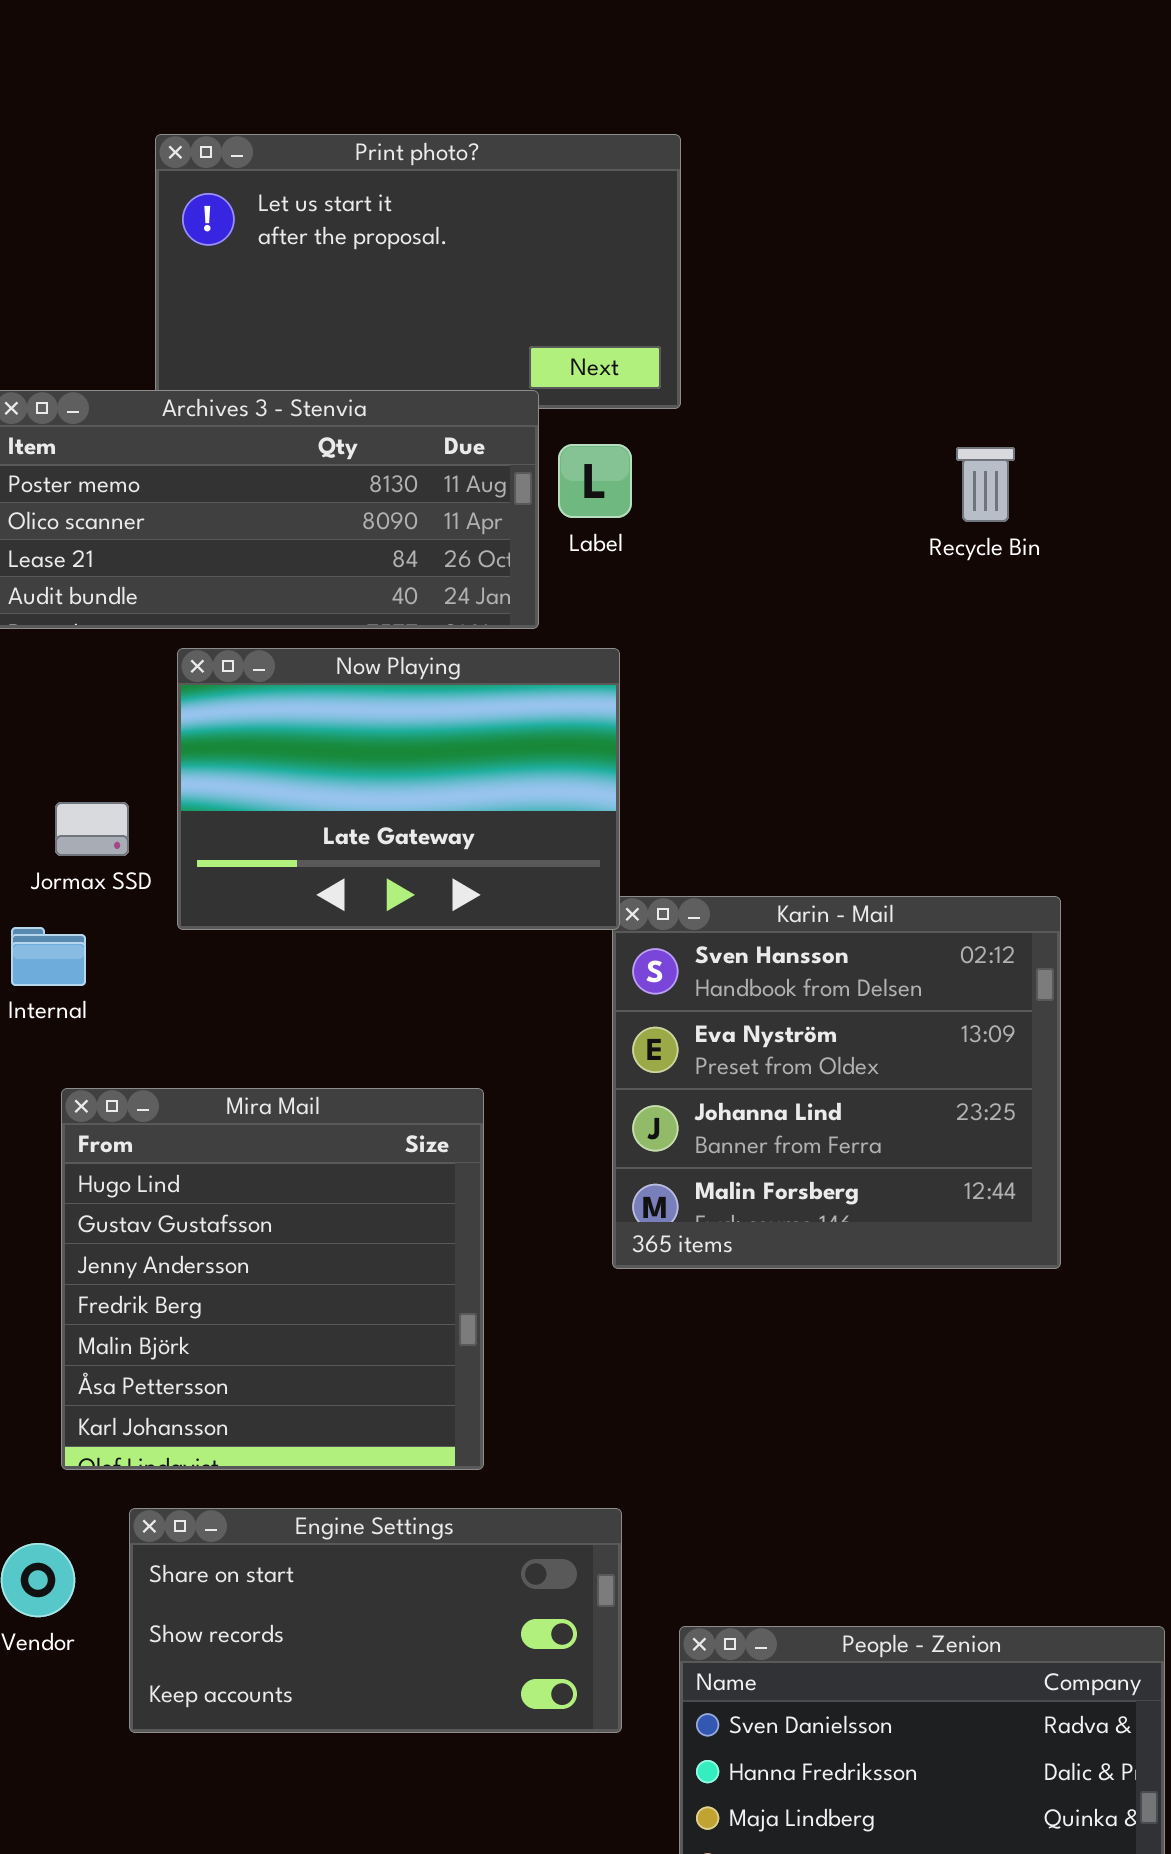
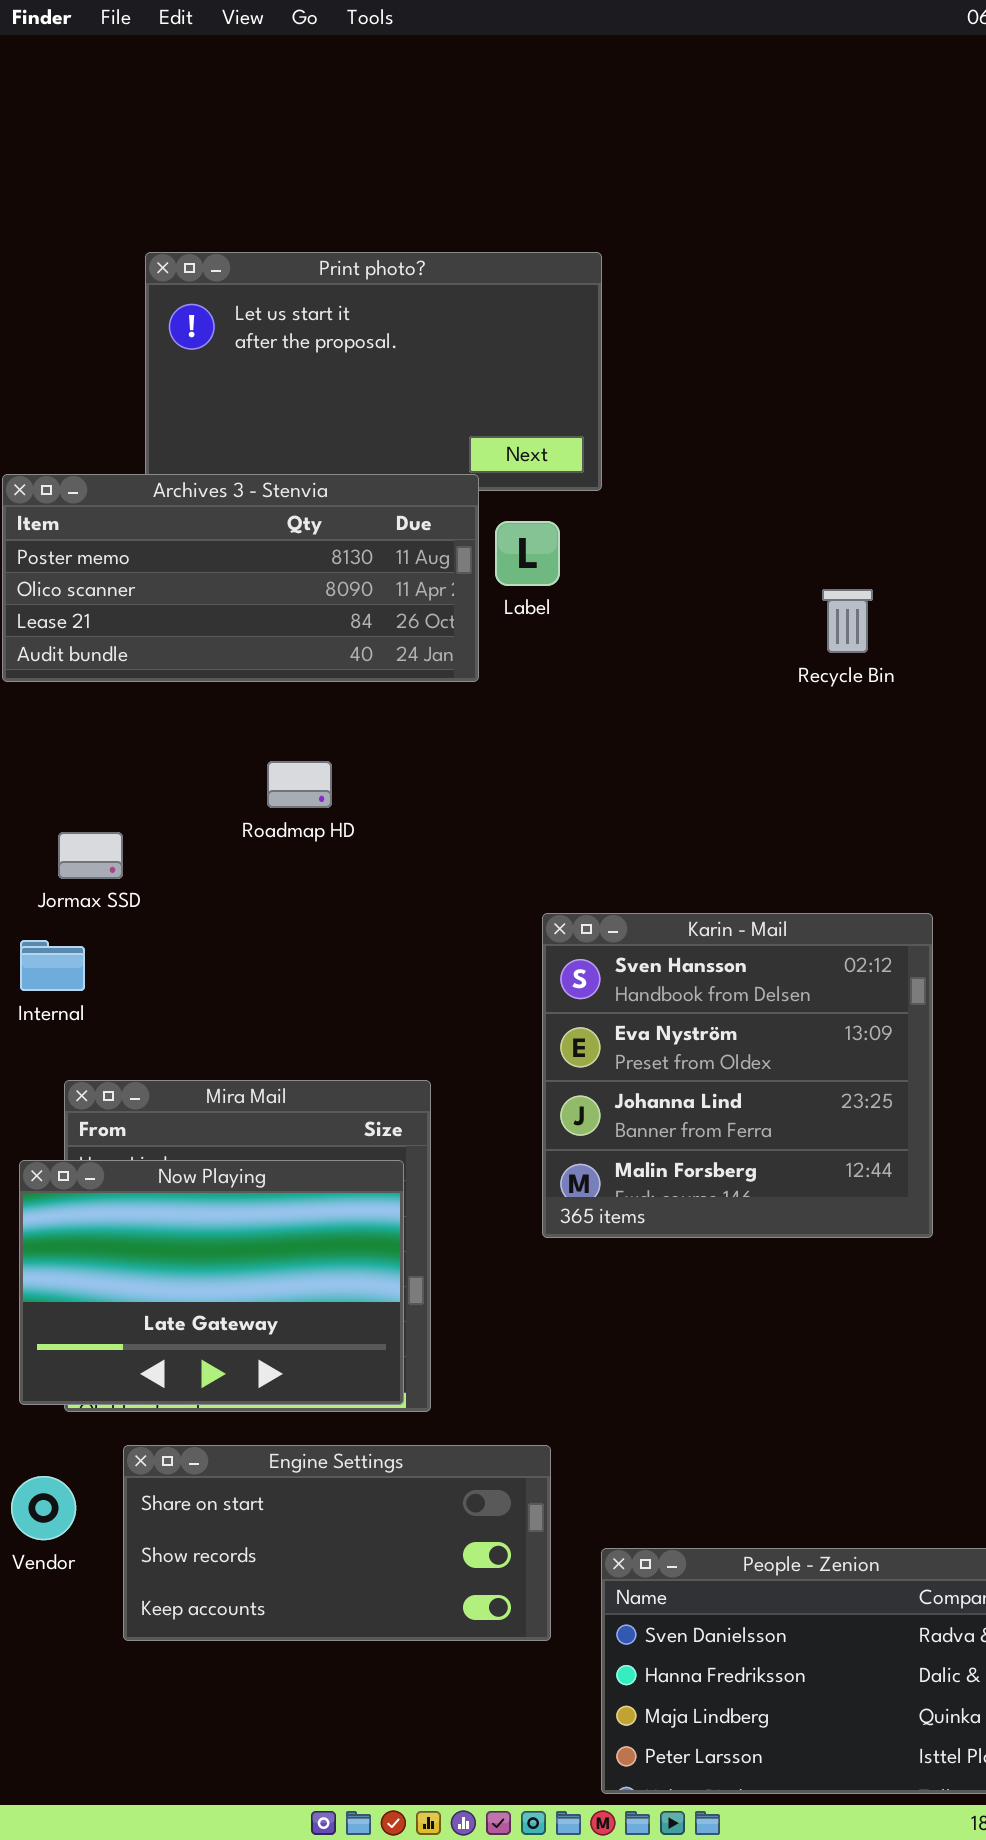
Recycle Bin: [956,447,1015,522] -> [822,589,873,653], moved
Now Playing: [177,648,620,930] -> [19,1160,404,1405], moved

